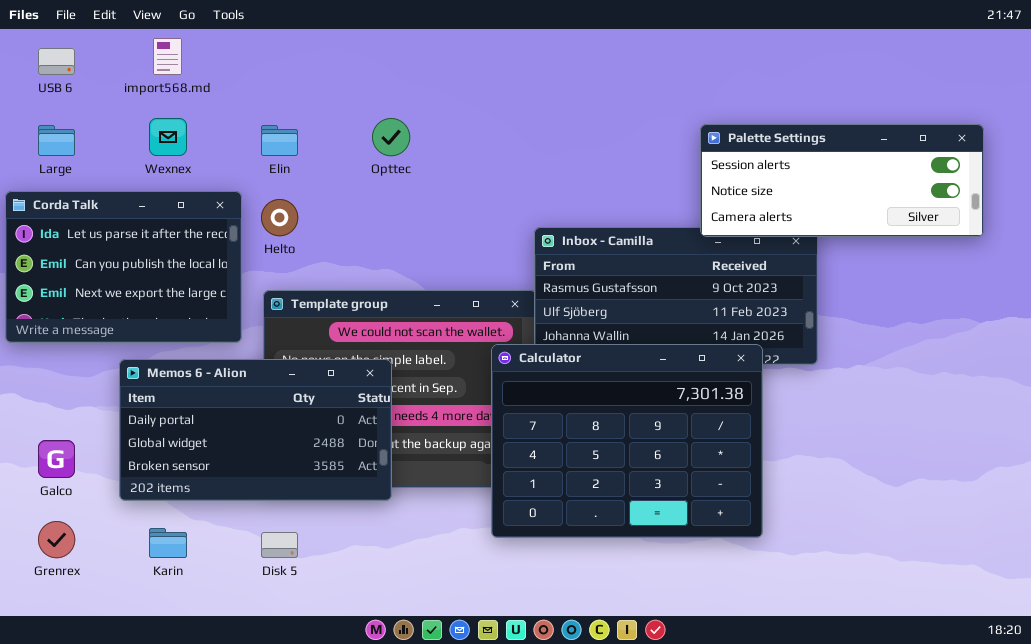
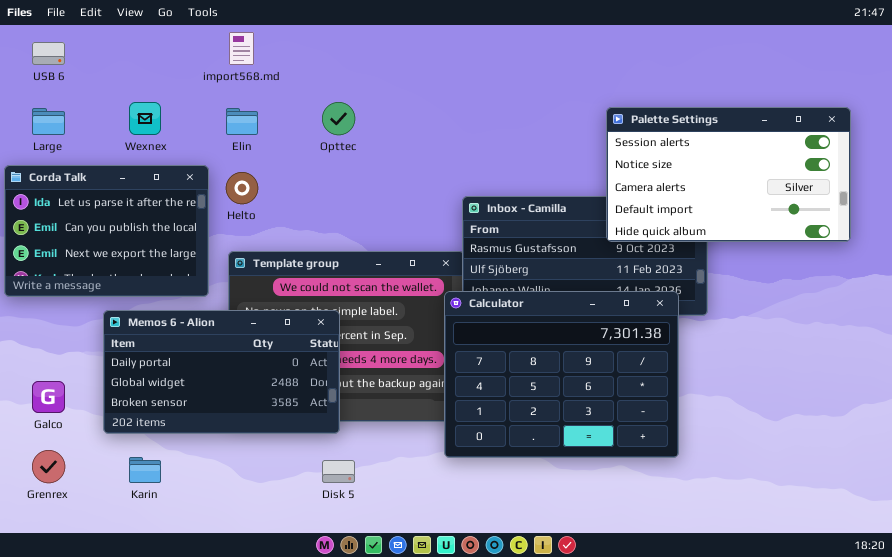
import568.md: [153,38,182,75] -> [229,32,254,65], moved
Palette Settings: [700,124,984,237] -> [606,107,851,242], resized
Calculator: [491,344,763,538] -> [444,291,679,458], moved
Disk 5: [261,532,298,558] -> [322,460,355,483], moved

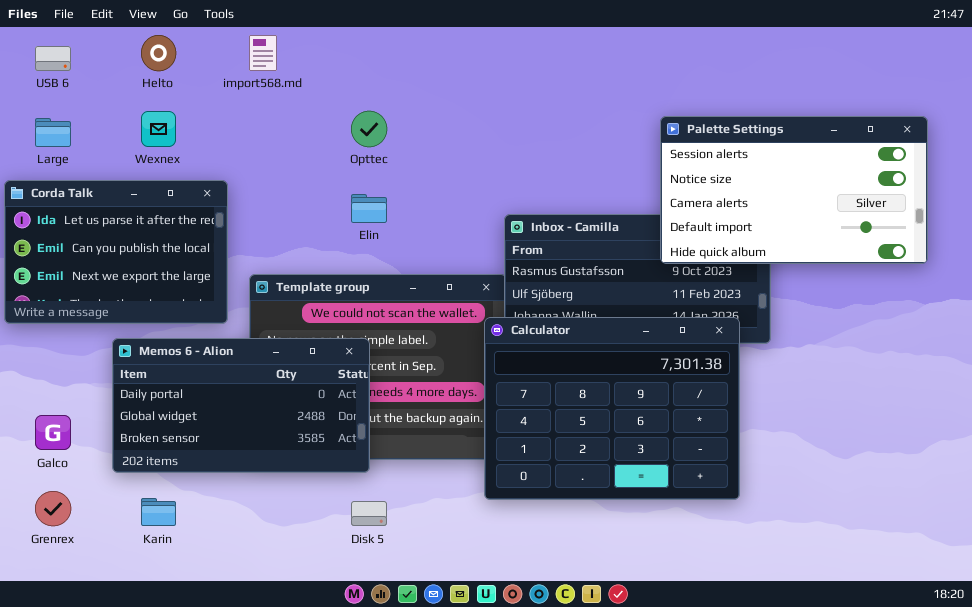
Elin: [226,108,258,135] -> [351,194,387,223], moved
Helto: [226,172,258,204] -> [141,35,176,71], moved

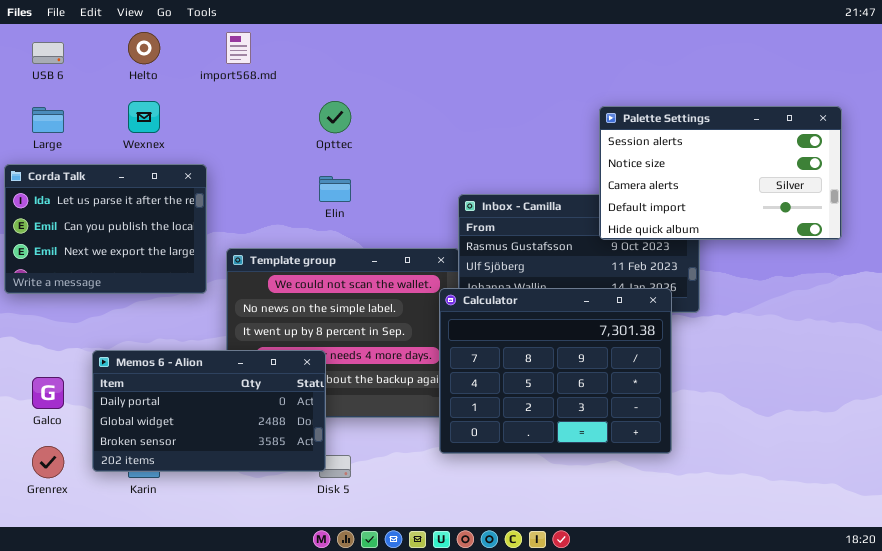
Memos 6 - Alion: [112,338,370,473] -> [92,350,326,472], moved

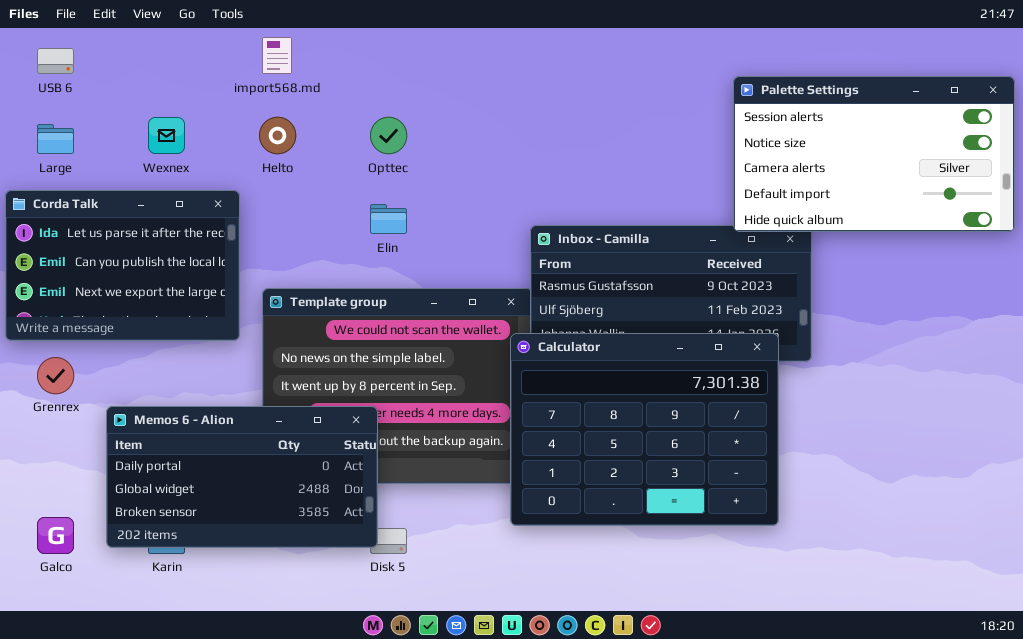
Helto: [128,32,160,64] -> [259,117,296,154], moved
Palette Settings: [599,106,842,240] -> [733,76,1015,232], moved
Galco: [32,377,64,409] -> [37,517,74,554], moved
Grenrex: [32,446,64,478] -> [37,357,74,394], moved

